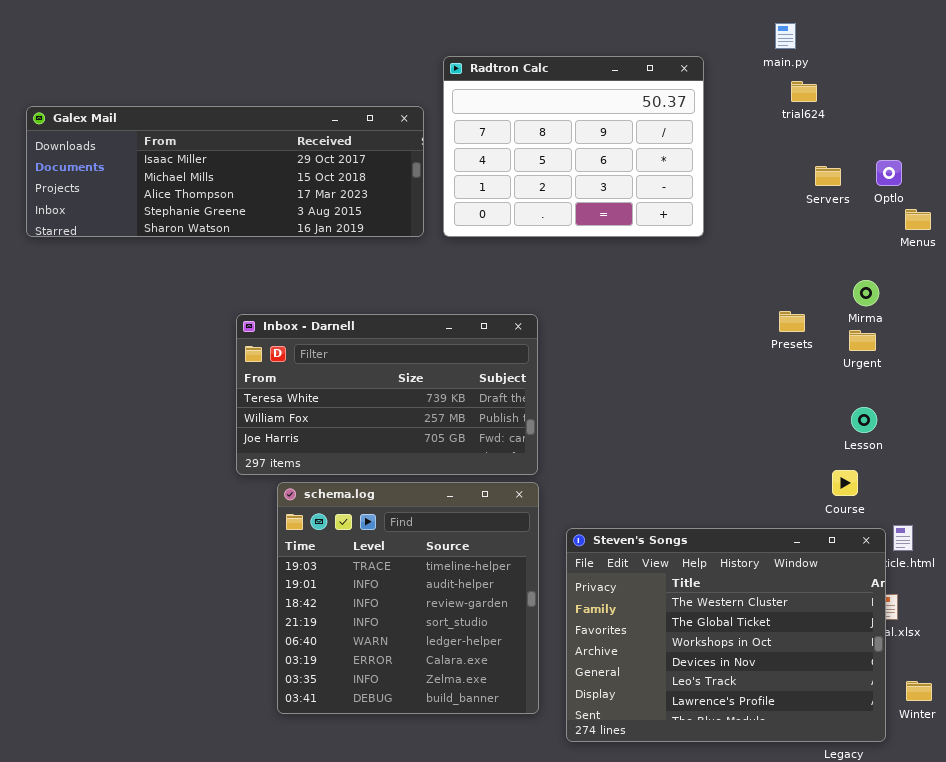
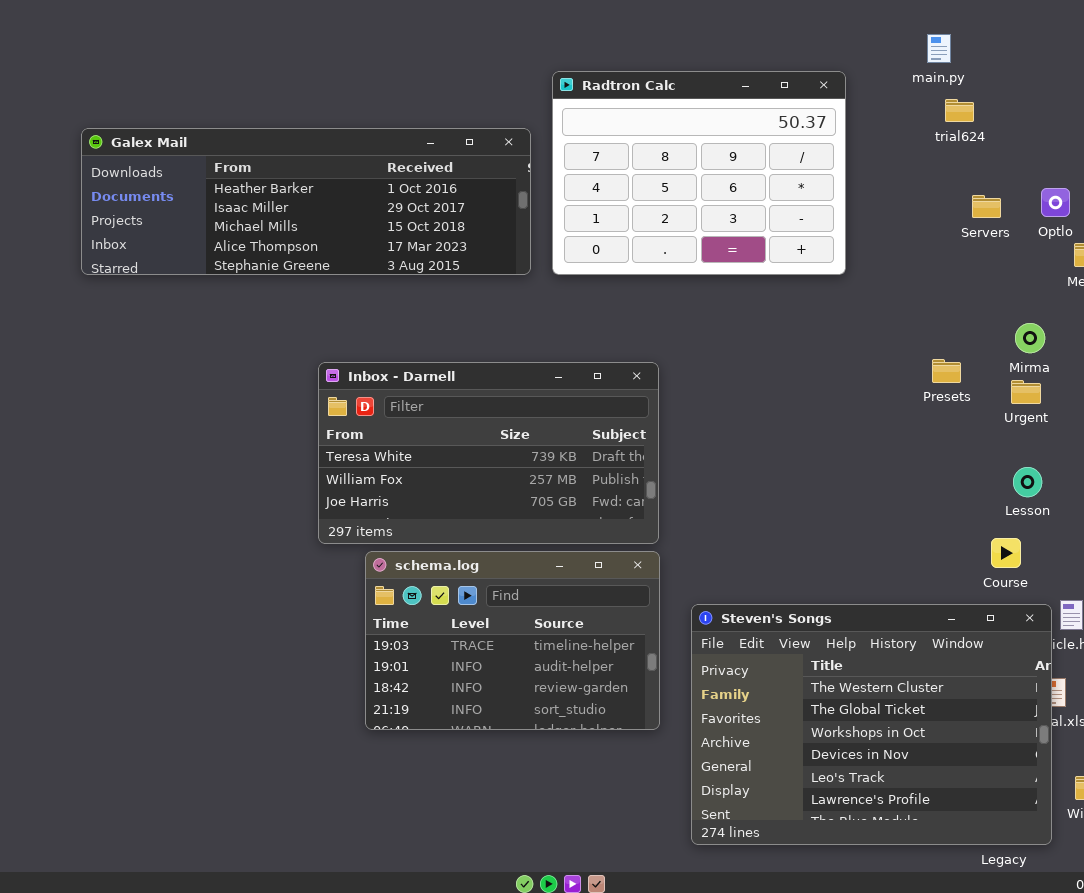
Galex Mail: [26,106,424,237] -> [81,128,531,275], scrolled up 1 row
schema.log: [277,482,539,714] -> [365,551,660,730], resized

